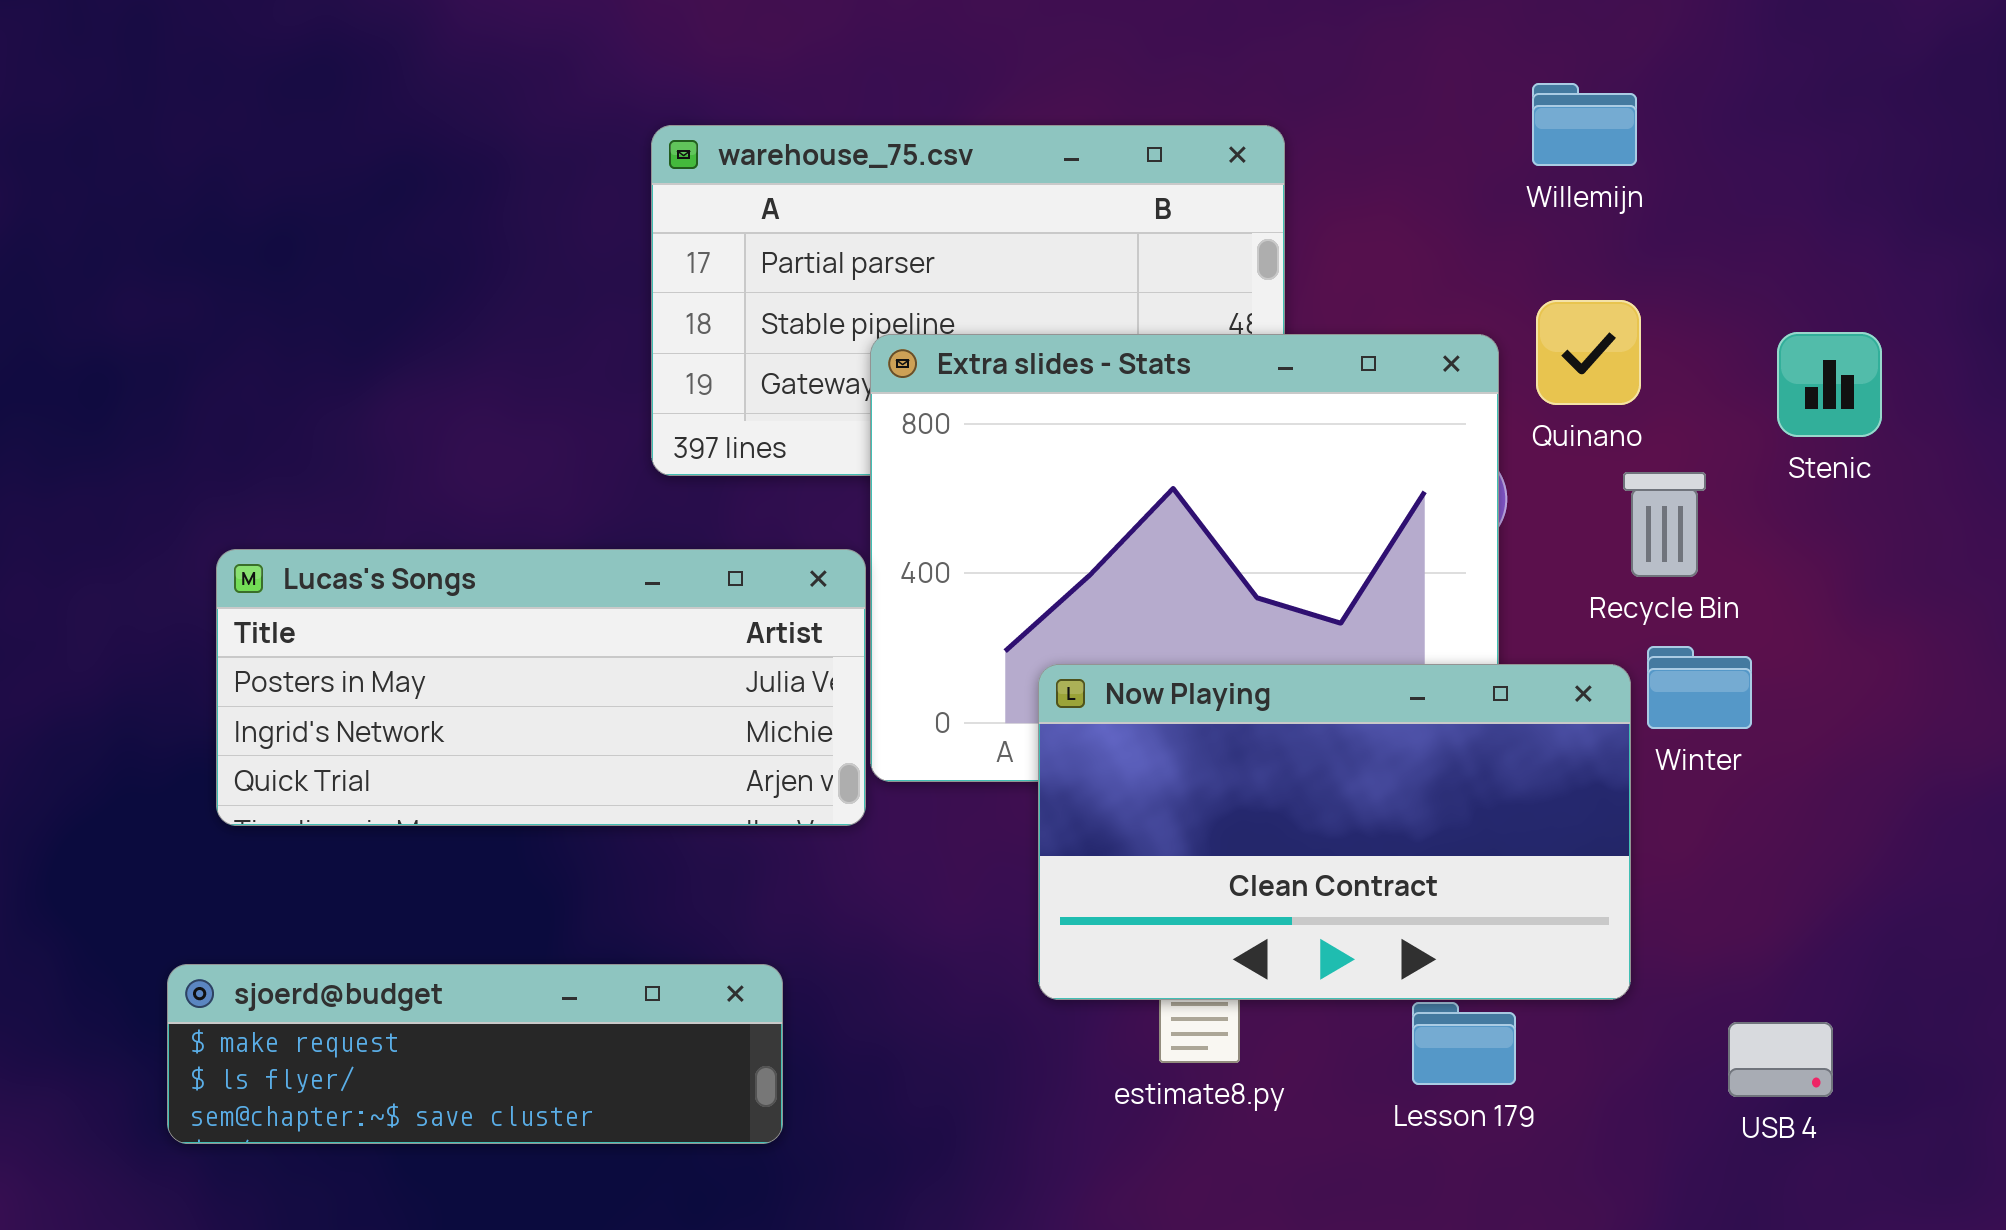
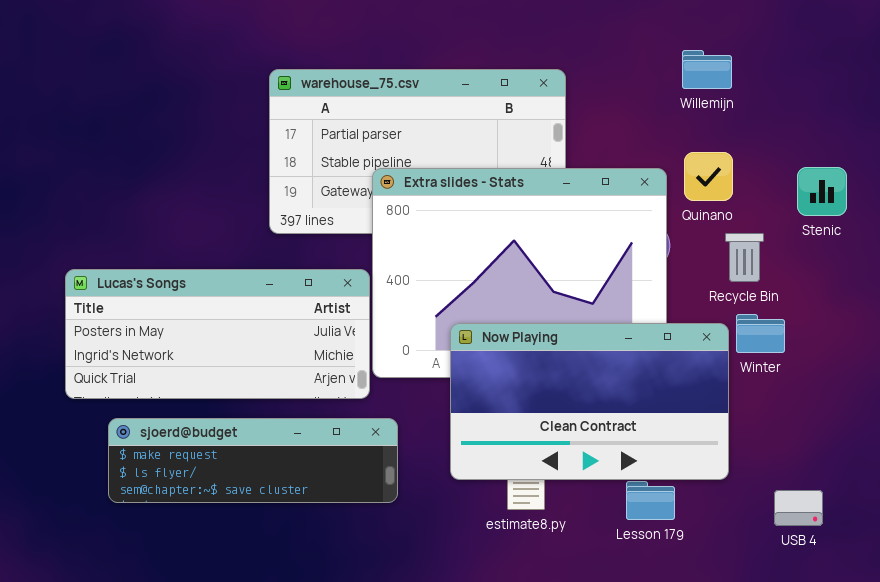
sjoerd@budget: [167,964,783,1144] -> [108,418,398,503], moved

